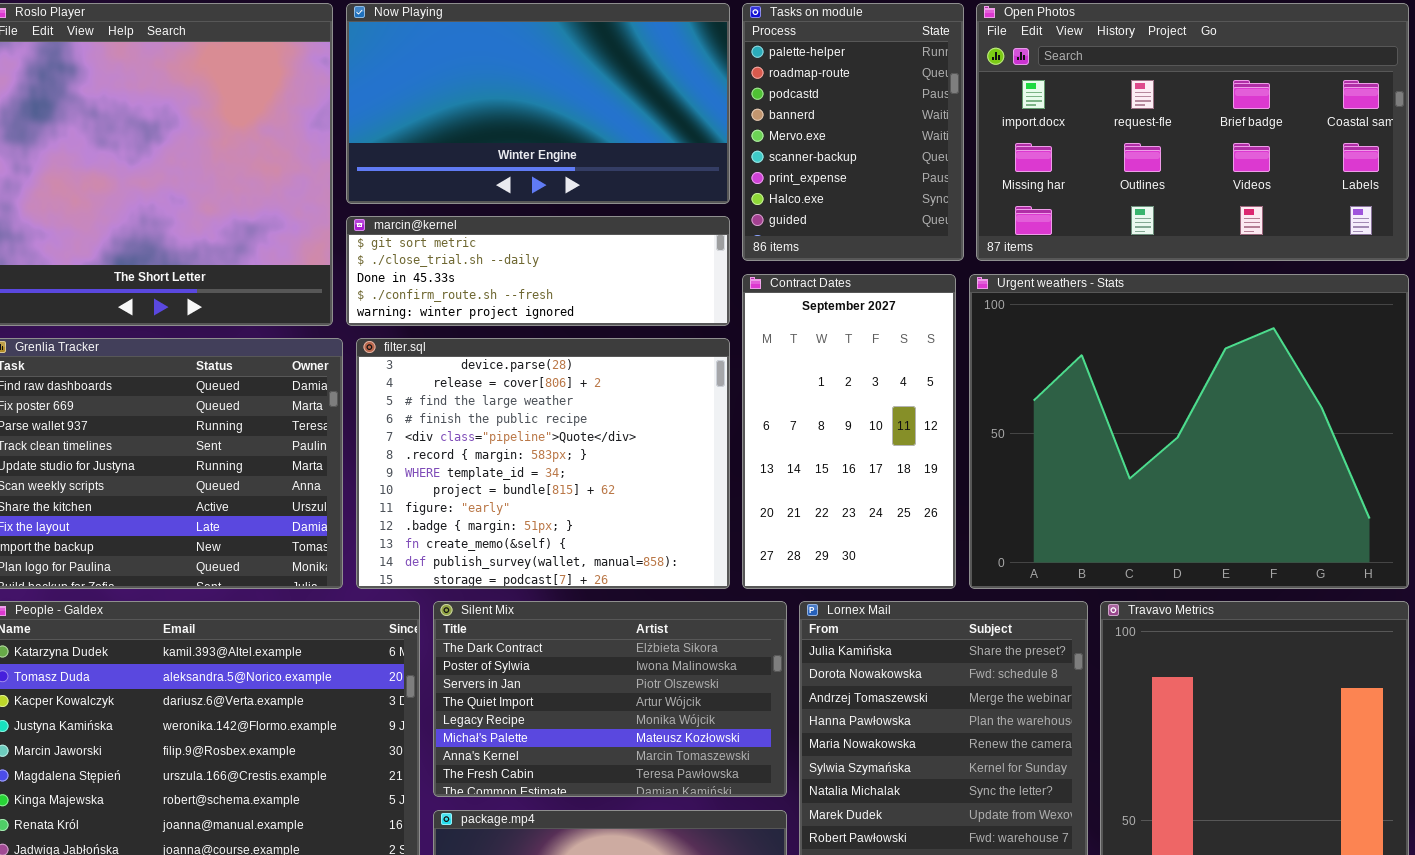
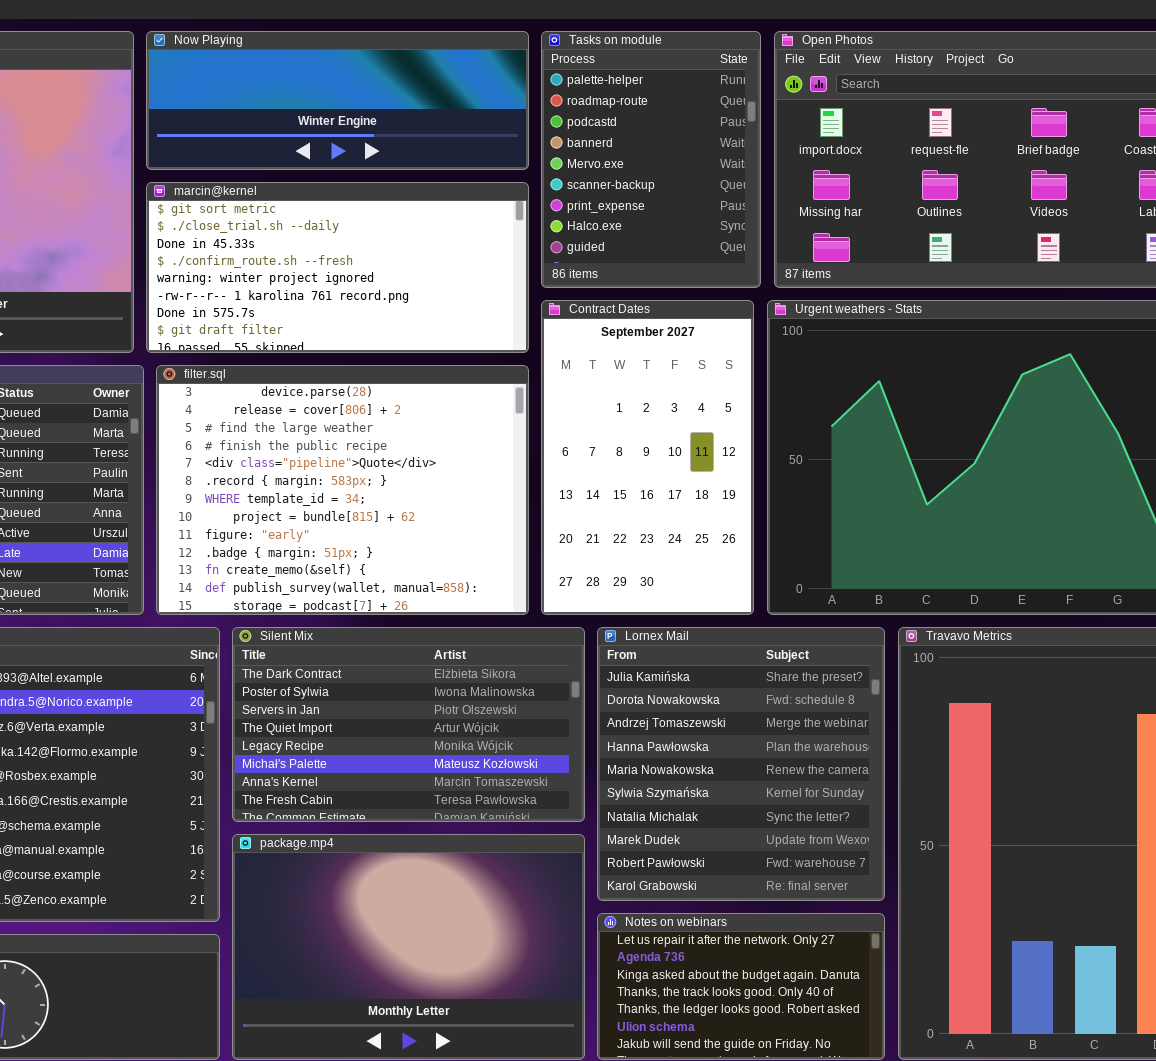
Now Playing: [346,3,730,204] -> [146,31,529,170], resized
marcin@kernel: [346,216,730,326] -> [146,182,529,353], resized

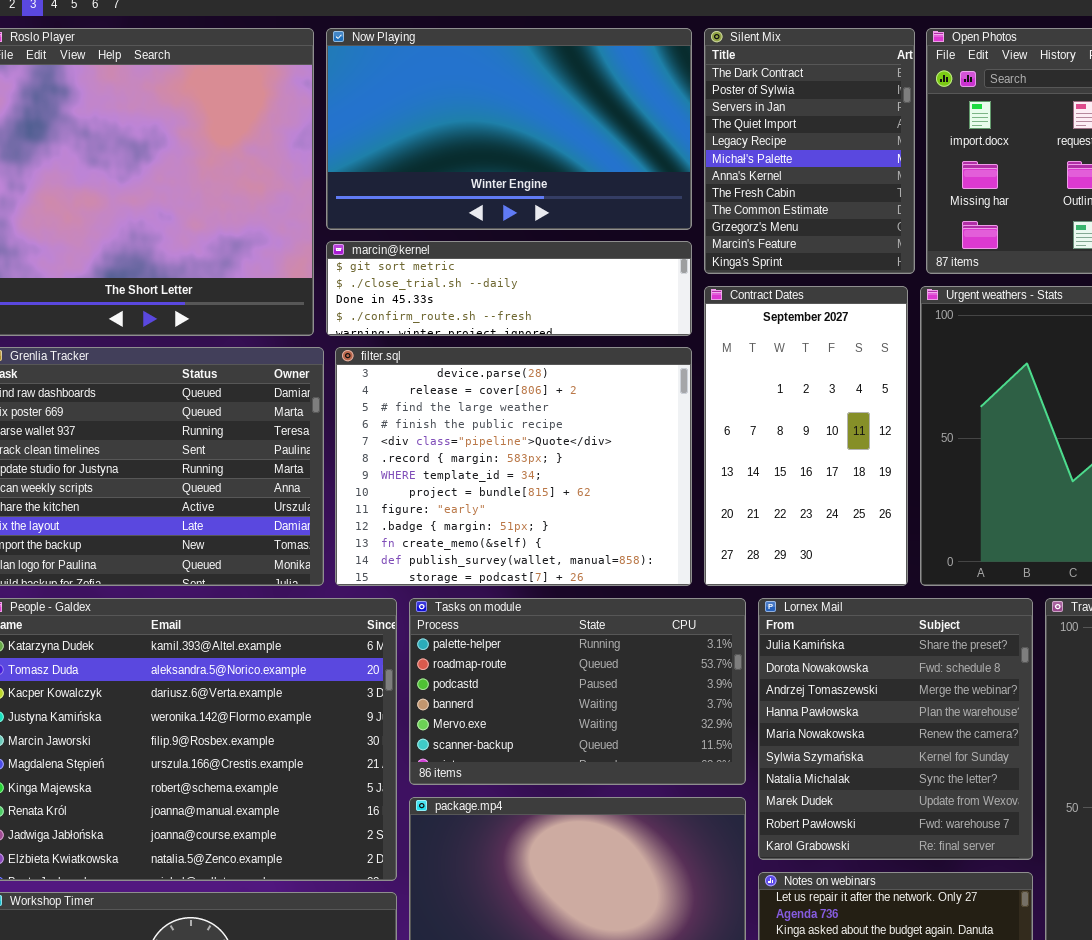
Now Playing: [146,31,529,170] -> [326,28,692,230], resized
Tasks on module: [541,31,761,288] -> [409,598,746,785], moved, resized
marcin@kernel: [146,182,529,353] -> [326,241,692,336], resized
Silent Mix: [232,627,585,822] -> [704,28,915,274], moved, resized

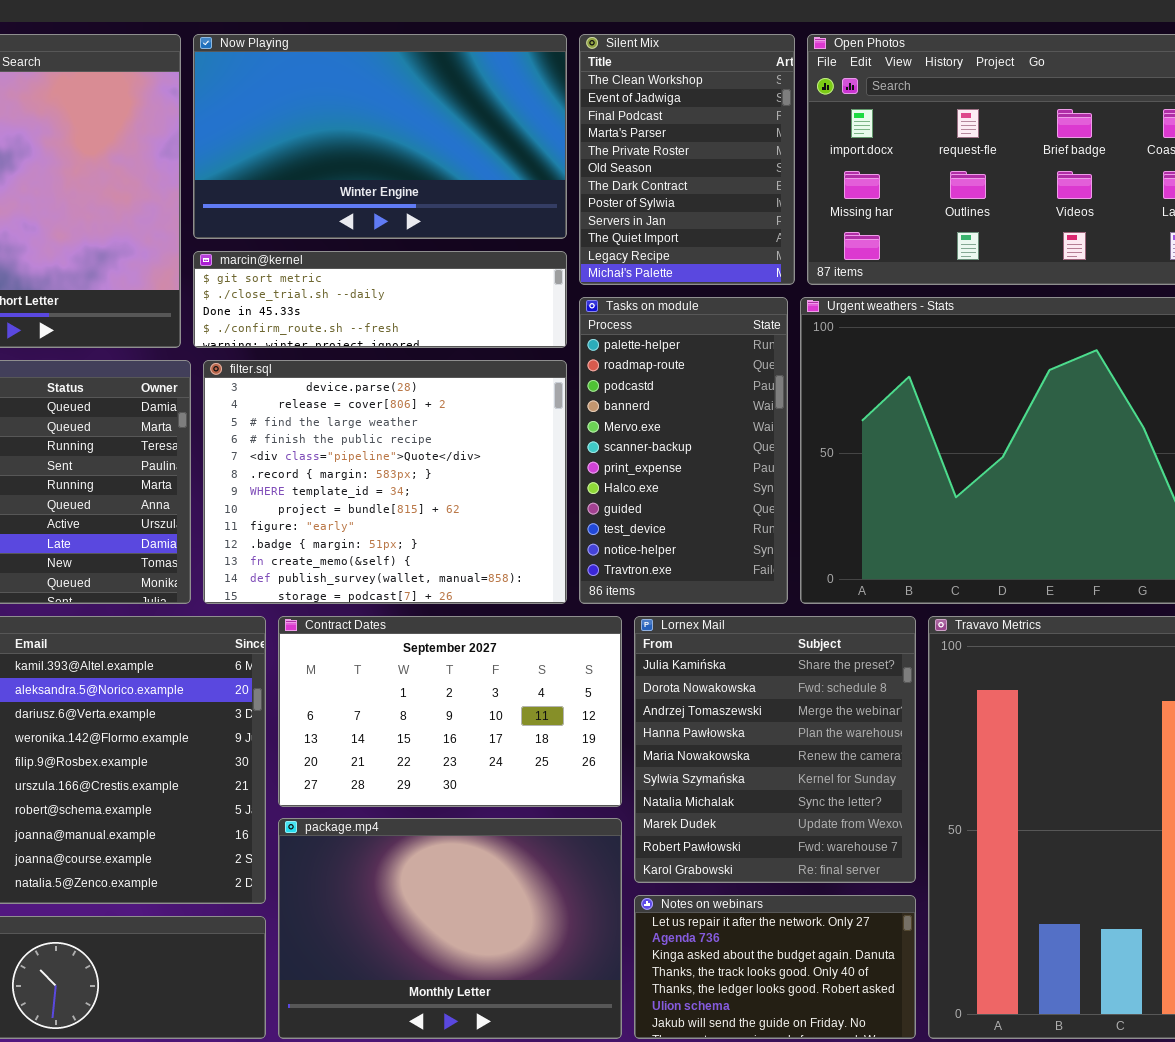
Silent Mix: [704,28,915,274] -> [579,34,795,285], scrolled up 6 rows
Contract Dates: [704,286,908,586] -> [278,616,622,807], moved, resized
Tasks on module: [409,598,746,785] -> [579,297,788,604], moved, resized

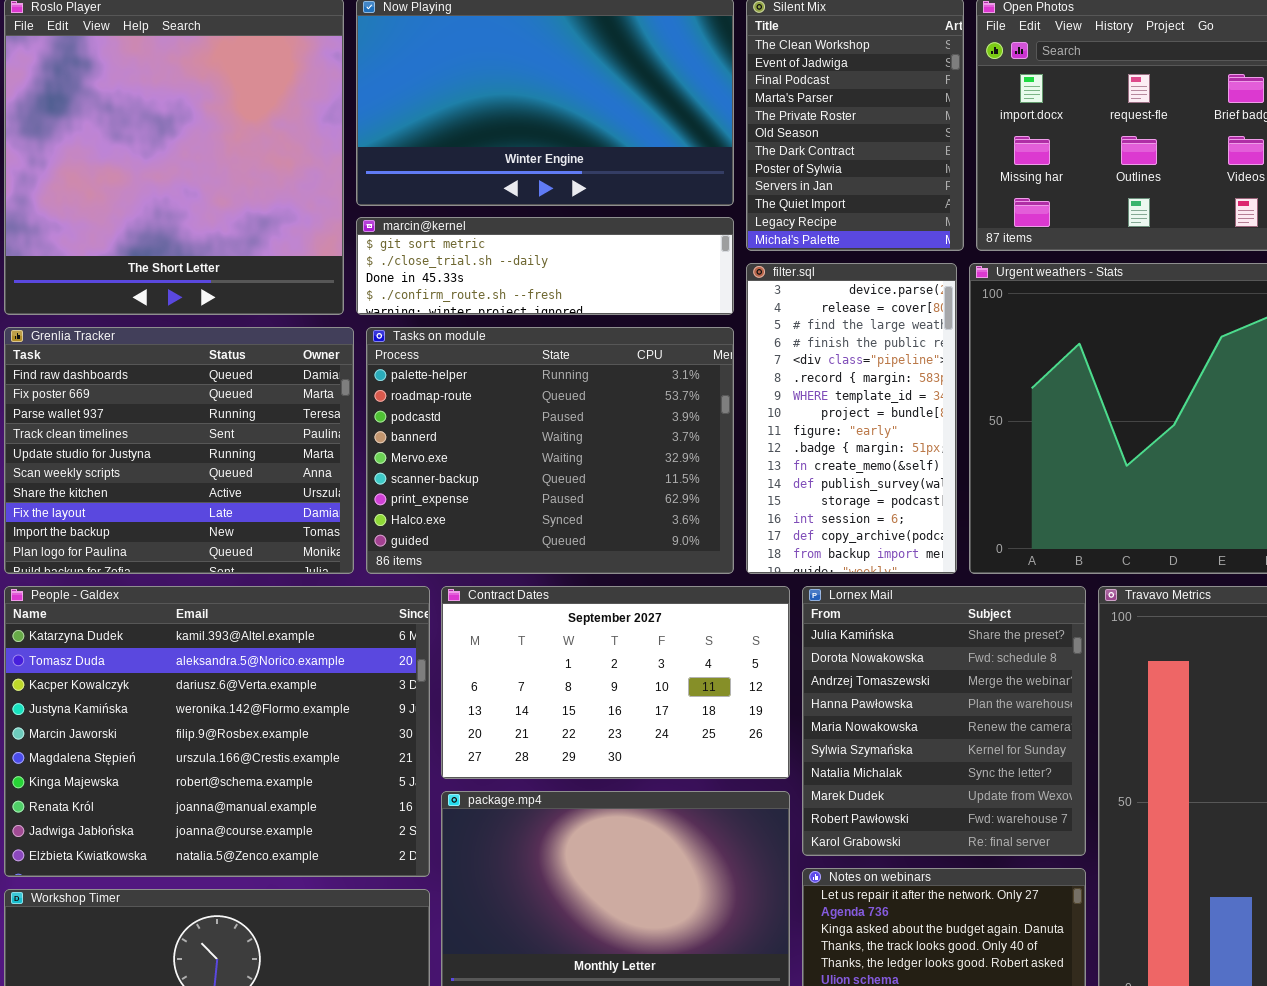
Tasks on module: [579,297,788,604] -> [366,327,734,574], moved, resized
filter.sql: [203,360,567,604] -> [746,263,957,574], moved, resized

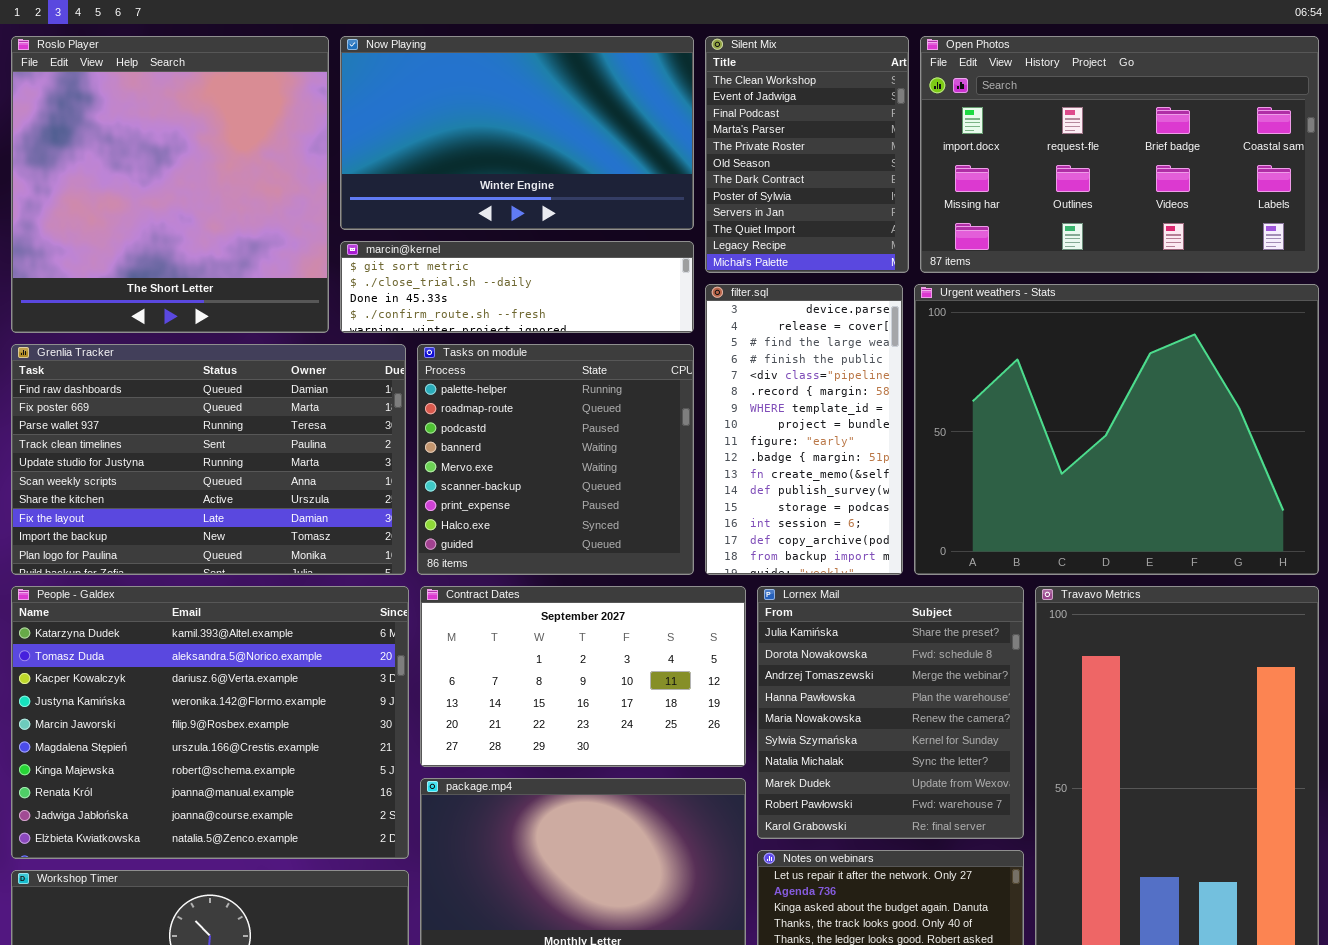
Grenlia Tracker: [4,327,354,574] -> [11,344,406,575], resized
Tasks on module: [366,327,734,574] -> [417,344,694,575], resized

